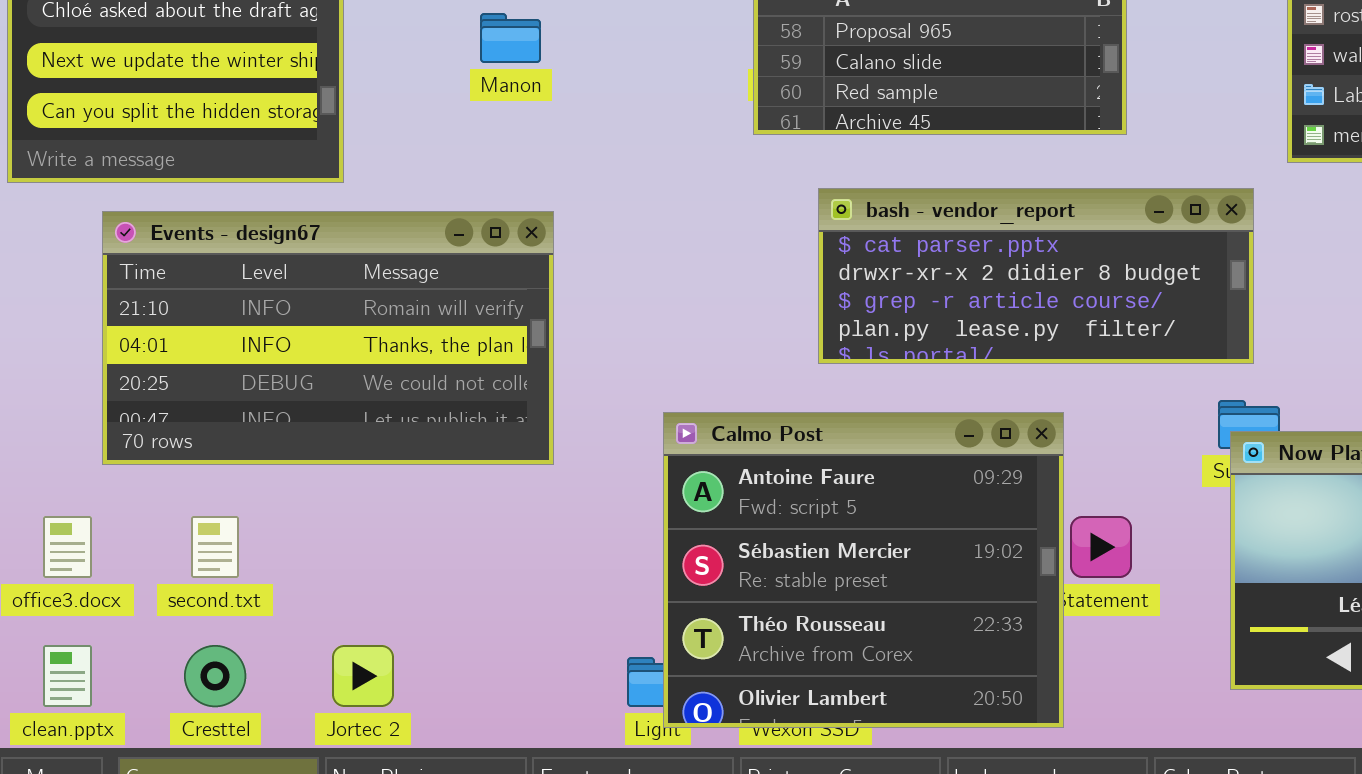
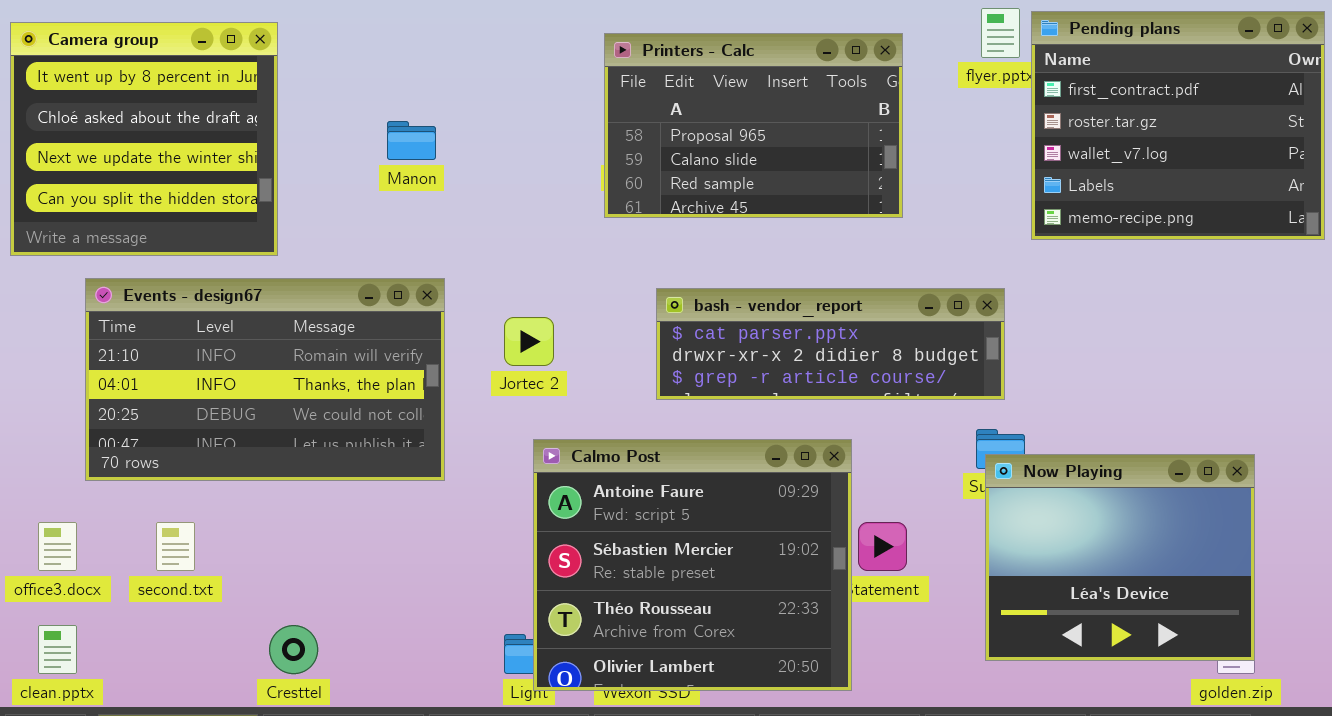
bash - vendor_report: [818,188,1254,364] -> [656,288,1005,400], resized
Cresttel: [184,645,246,707] -> [269,625,318,674], moved
Jortec 2: [332,645,394,707] -> [504,317,554,366], moved

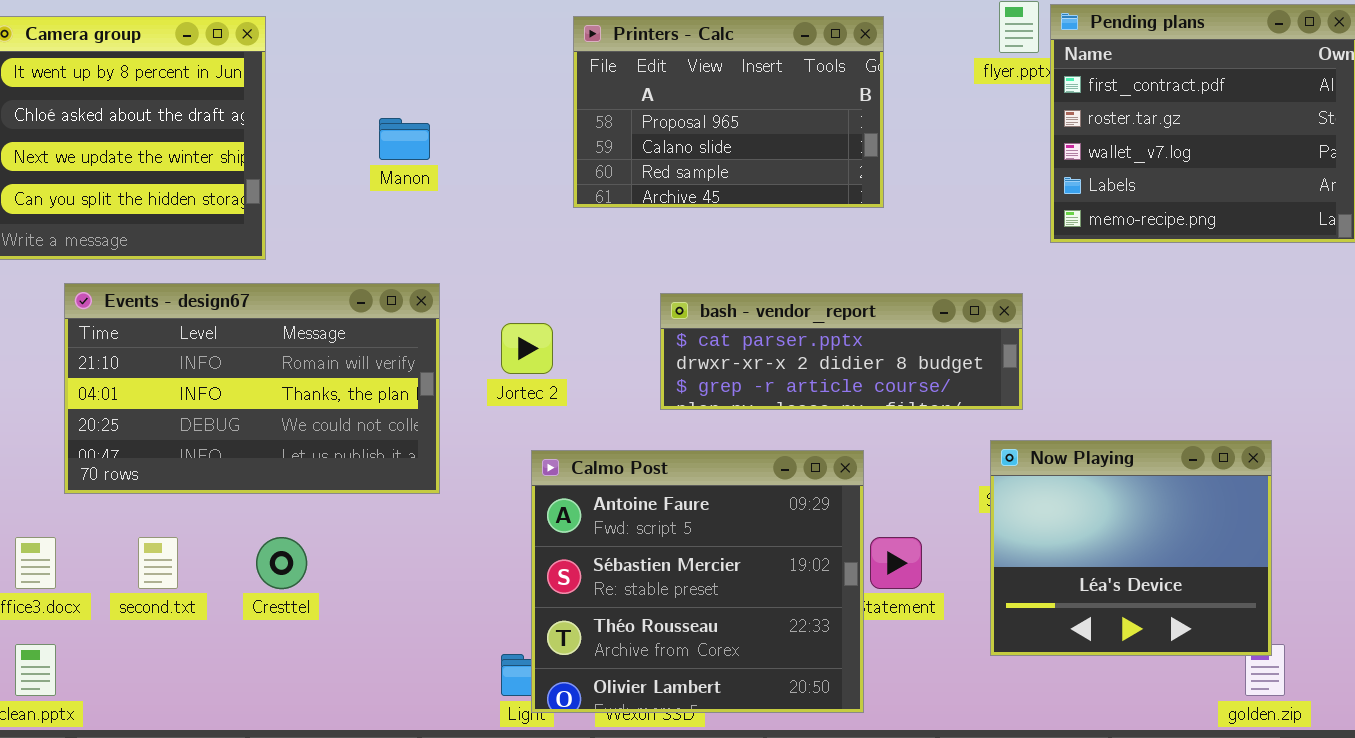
Printers - Calc: [604,33,903,218] -> [573,16,884,208], moved
Now Playing: [985,454,1255,661] -> [990,440,1272,656], moved
Cresttel: [269,625,318,674] -> [256,537,307,589], moved

